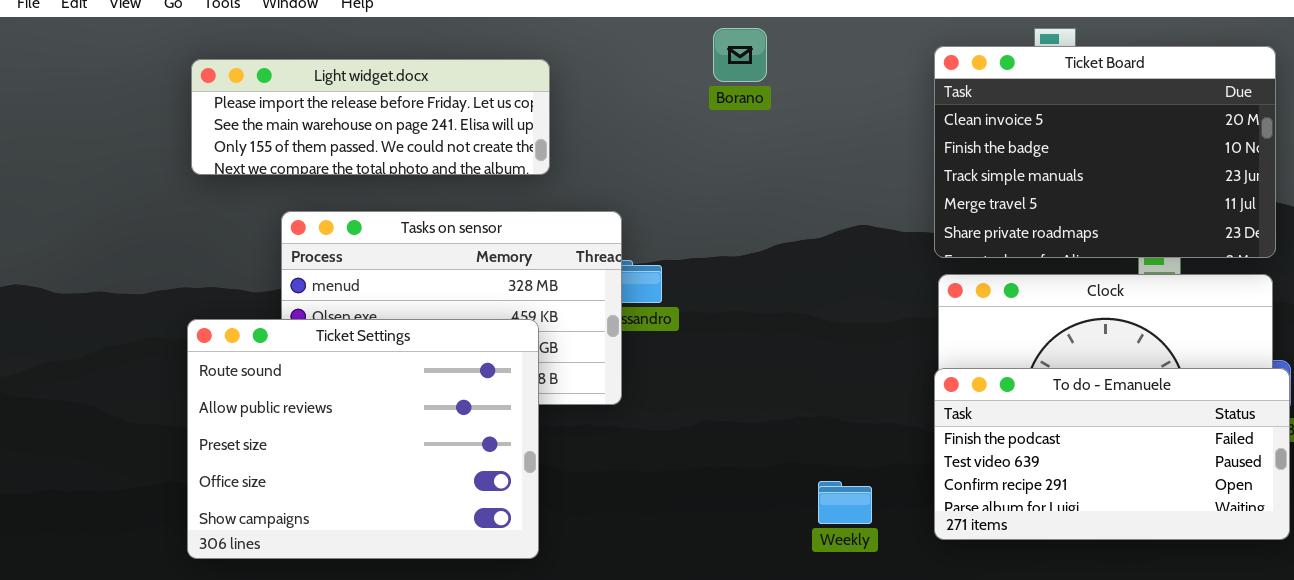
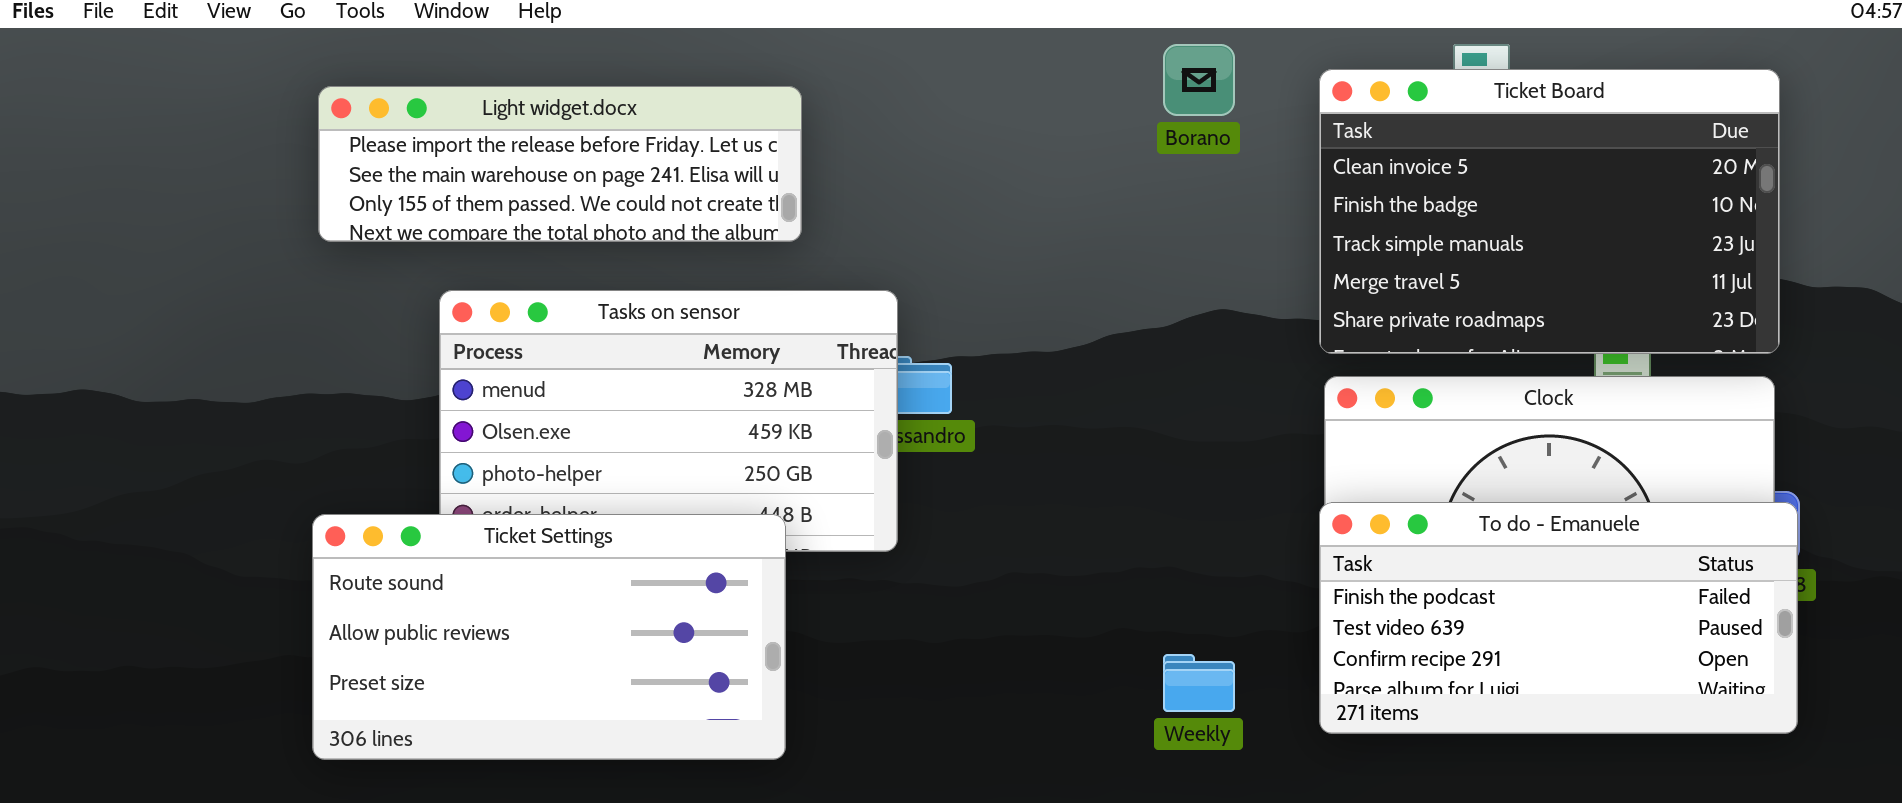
Borano: [713,28,767,82] -> [1163,44,1235,116], moved
Ticket Settings: [187,319,539,559] -> [312,514,786,760], resized

